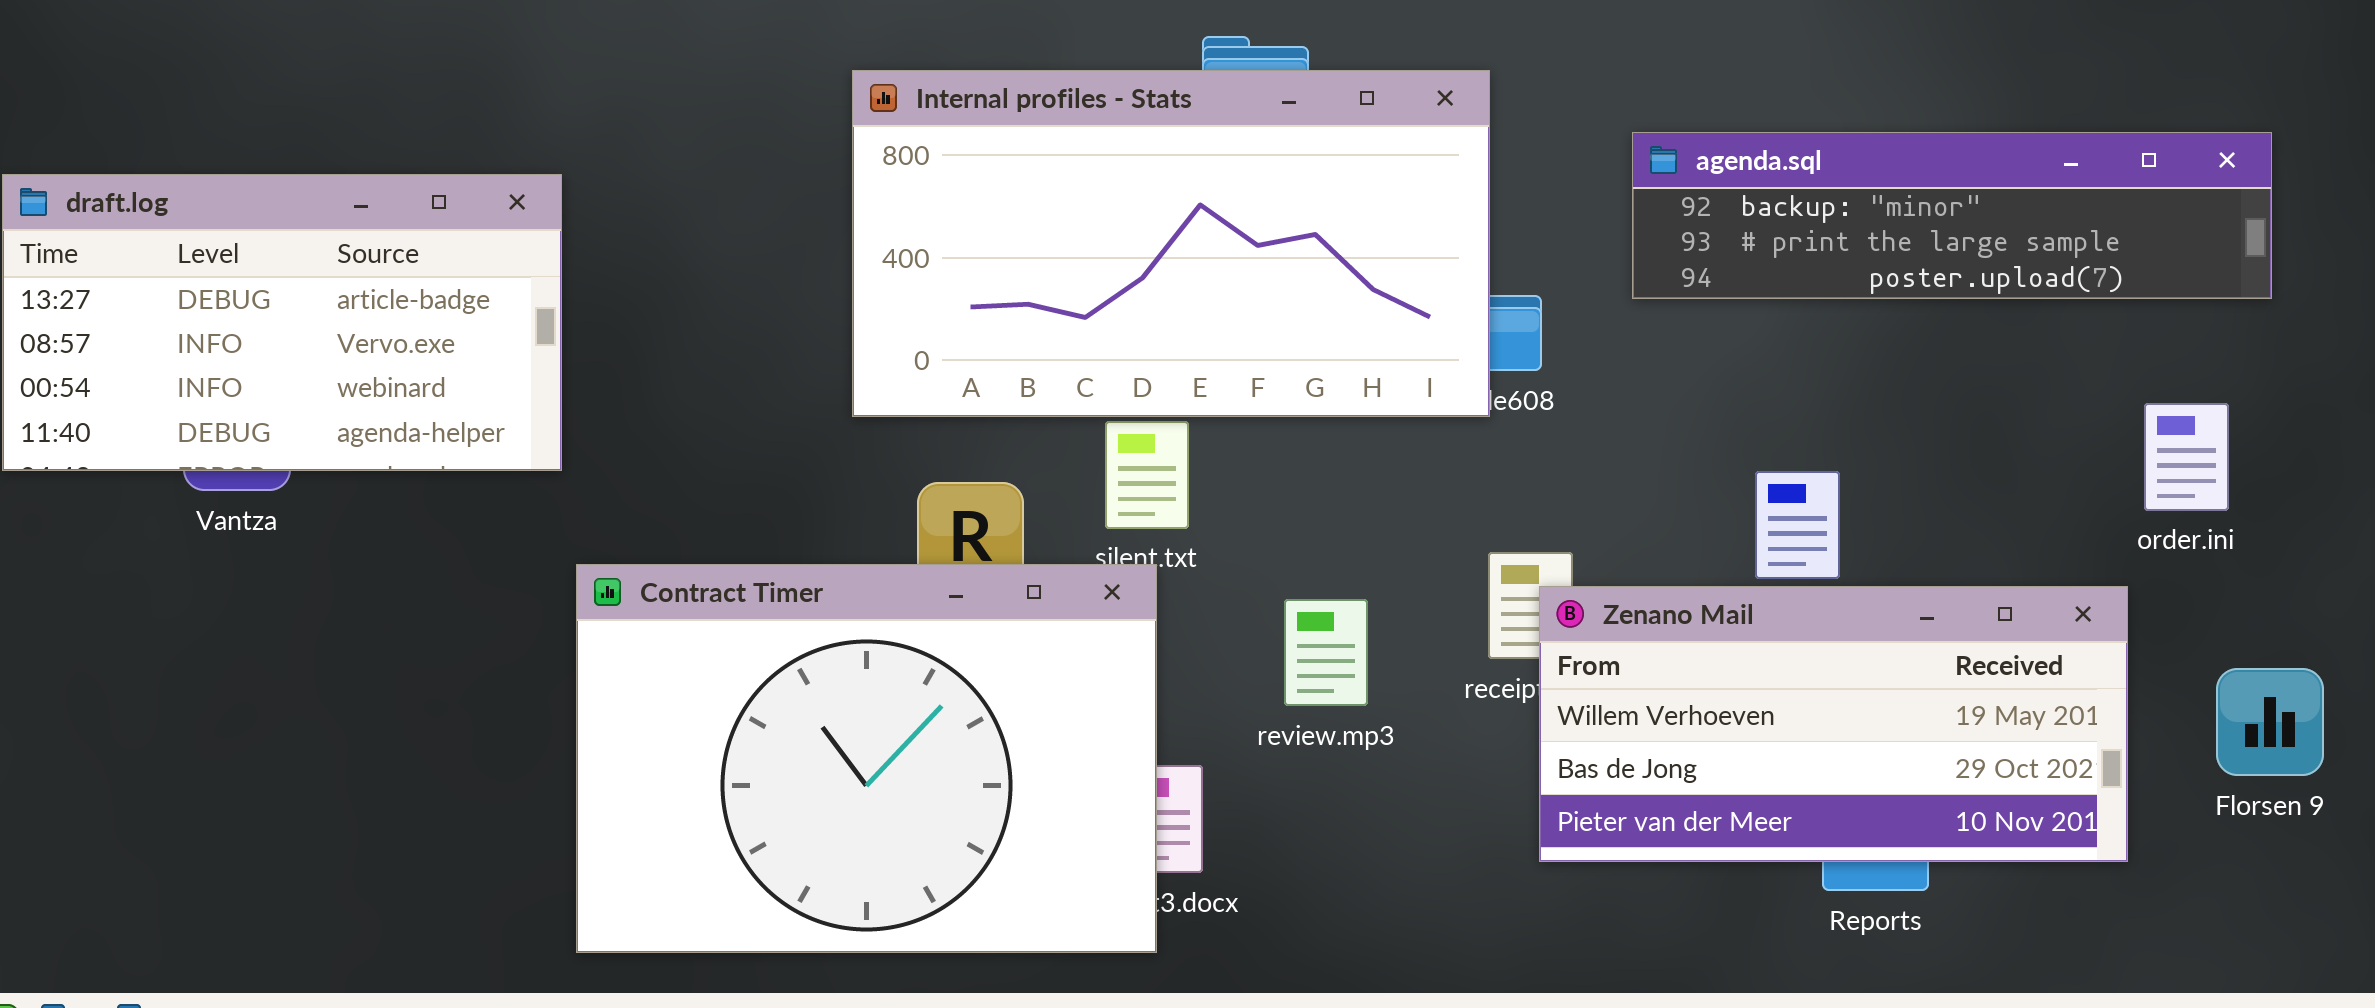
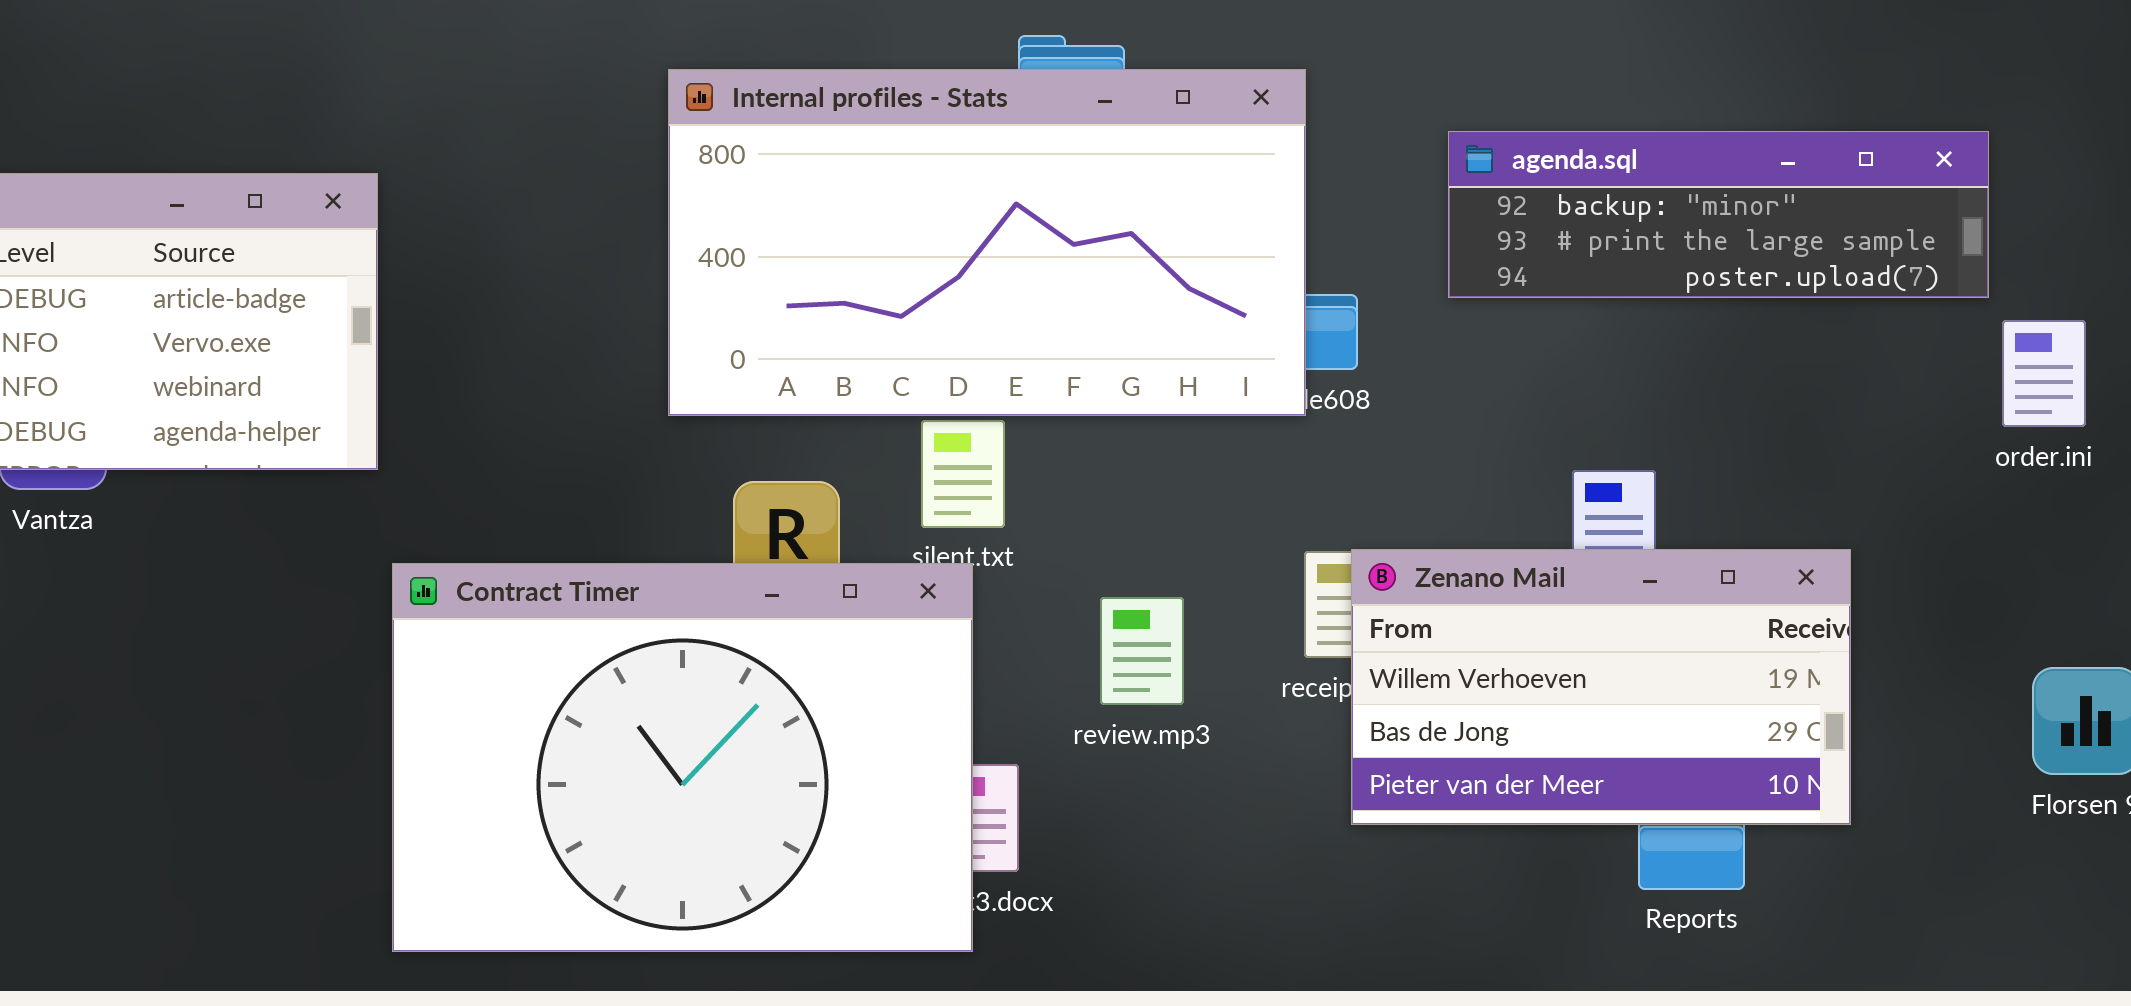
agenda.sql: [1632,132,2272,299] -> [1448,131,1989,298], resized
order.ini: [2144,403,2229,511] -> [2002,320,2086,427], moved
Zenano Mail: [1539,586,2128,862] -> [1351,549,1851,825], moved, resized

